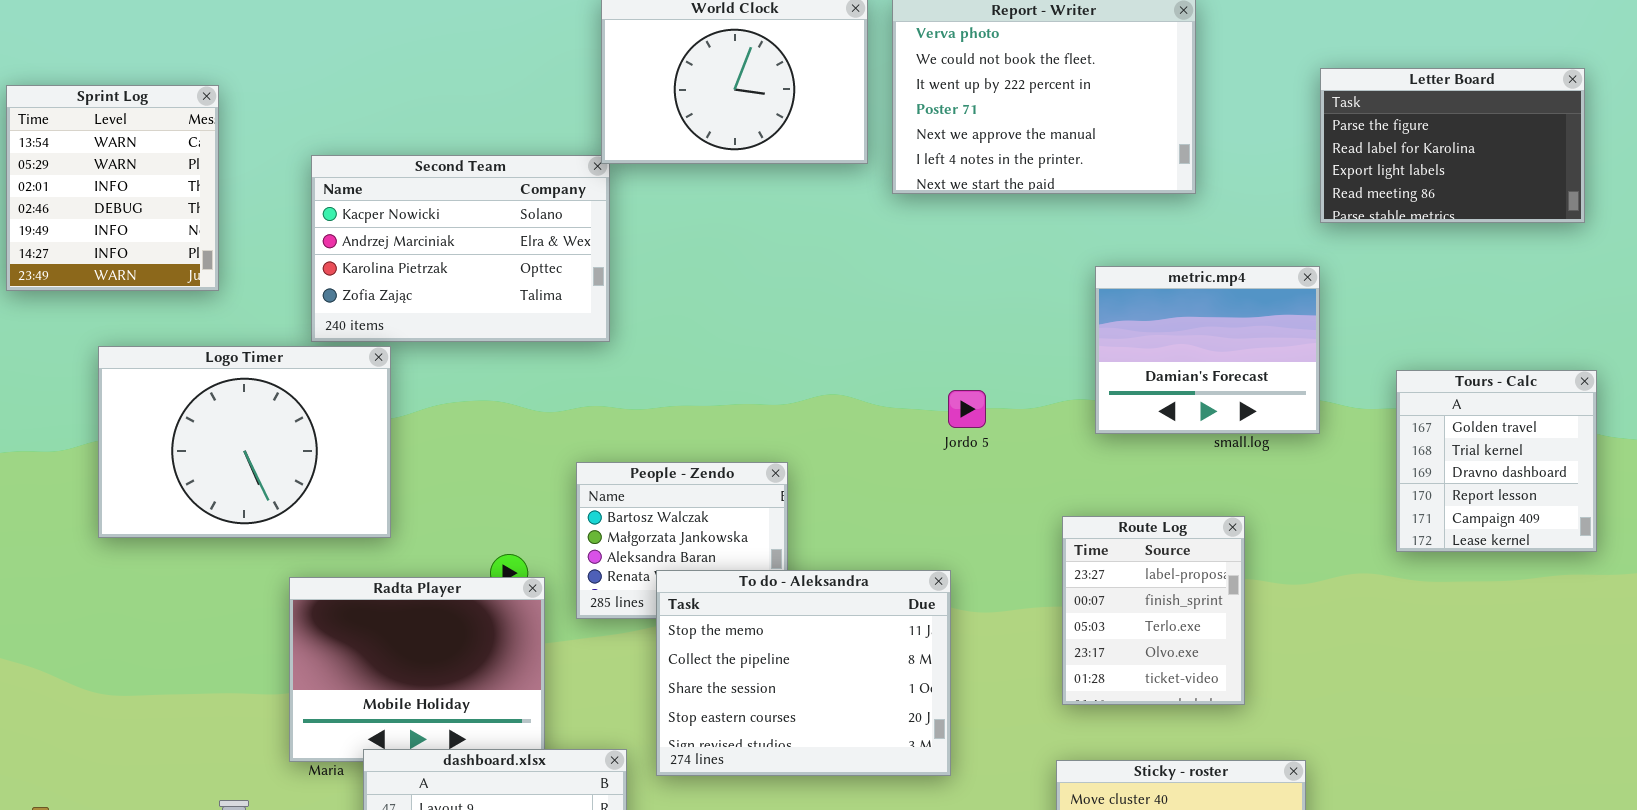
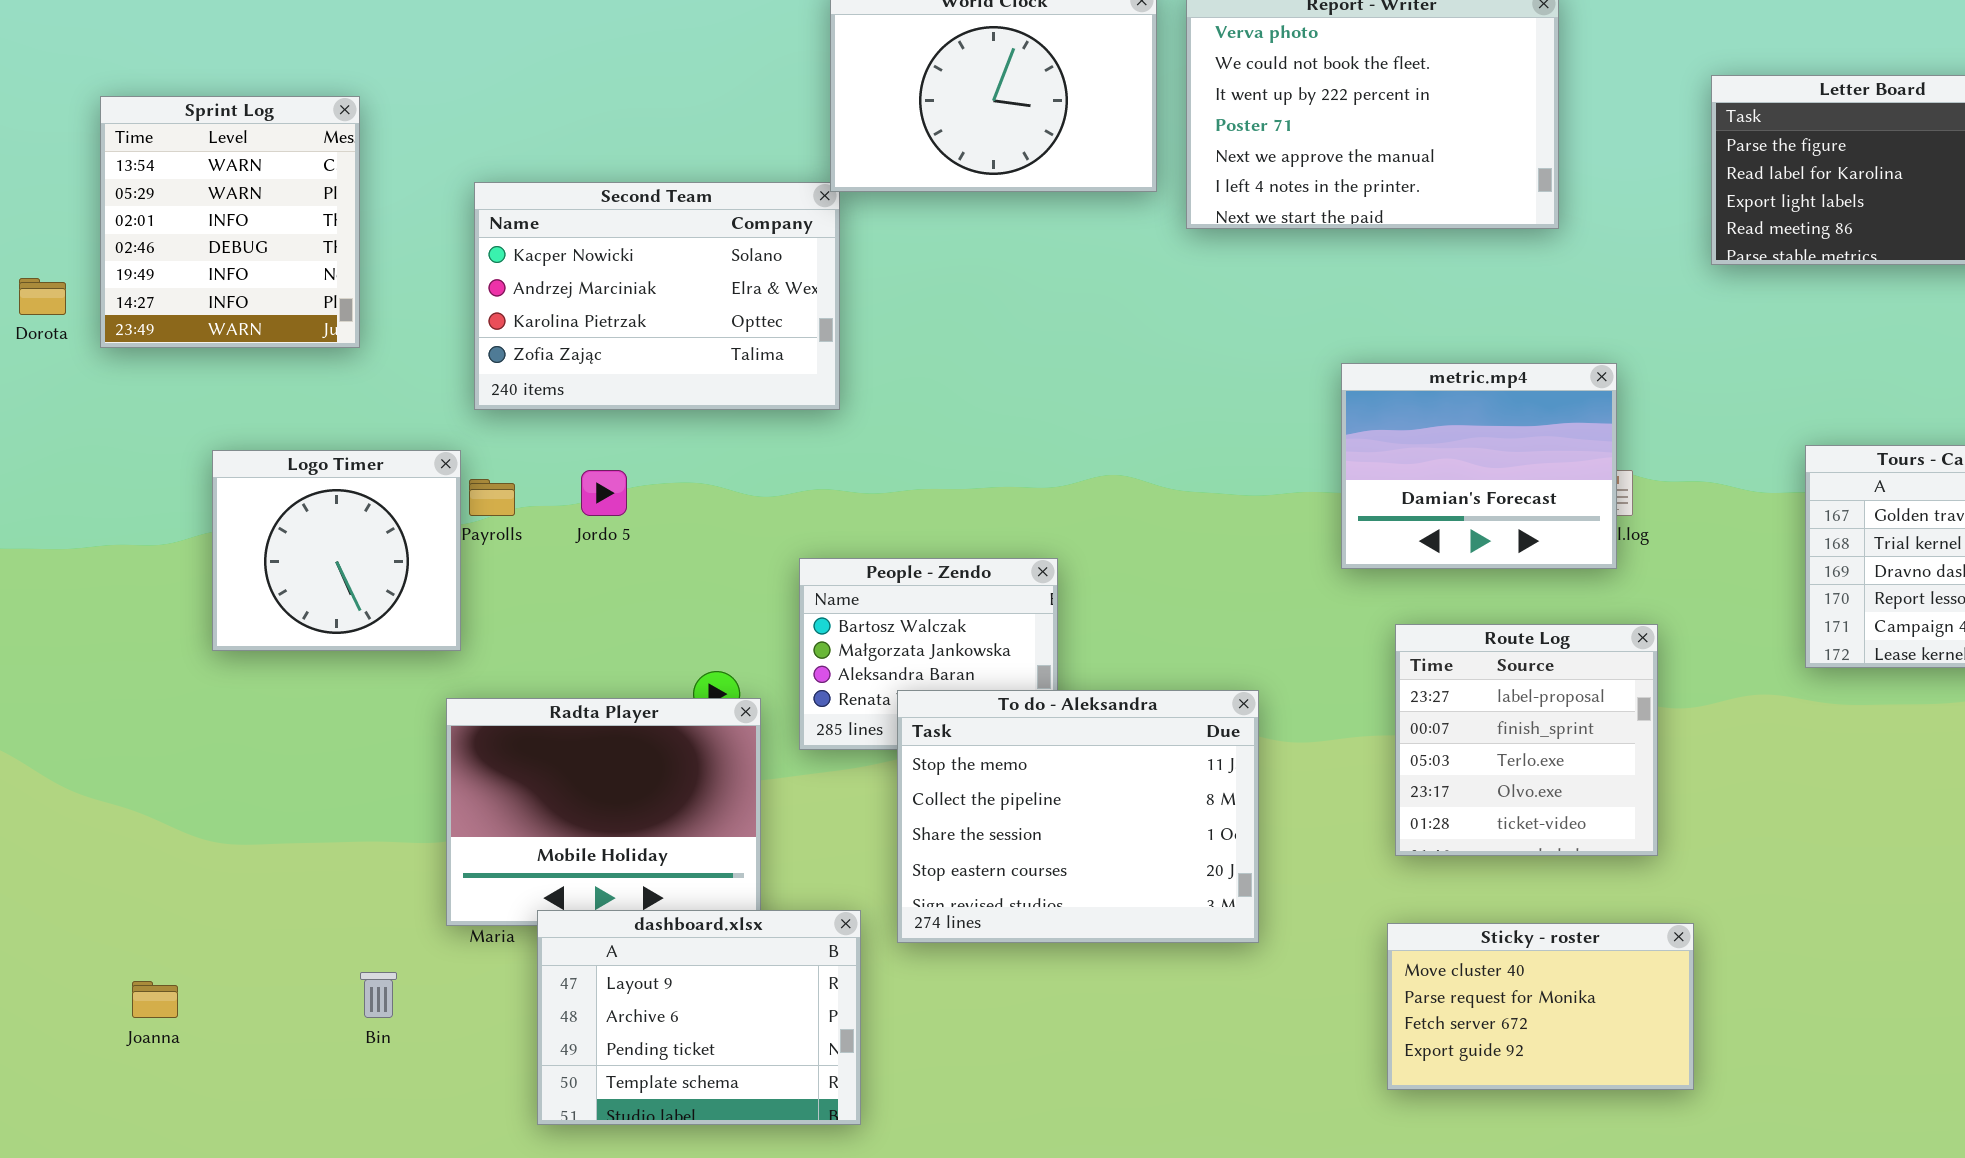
metric.mp4: [1095,266,1320,434] -> [1341,363,1617,569], moved
Logo Timer: [98,346,391,538] -> [212,450,461,651], resized
Jordo 5: [948,390,986,428] -> [581,470,627,516], moved
Route Log: [1062,516,1245,705] -> [1395,624,1658,856], resized

